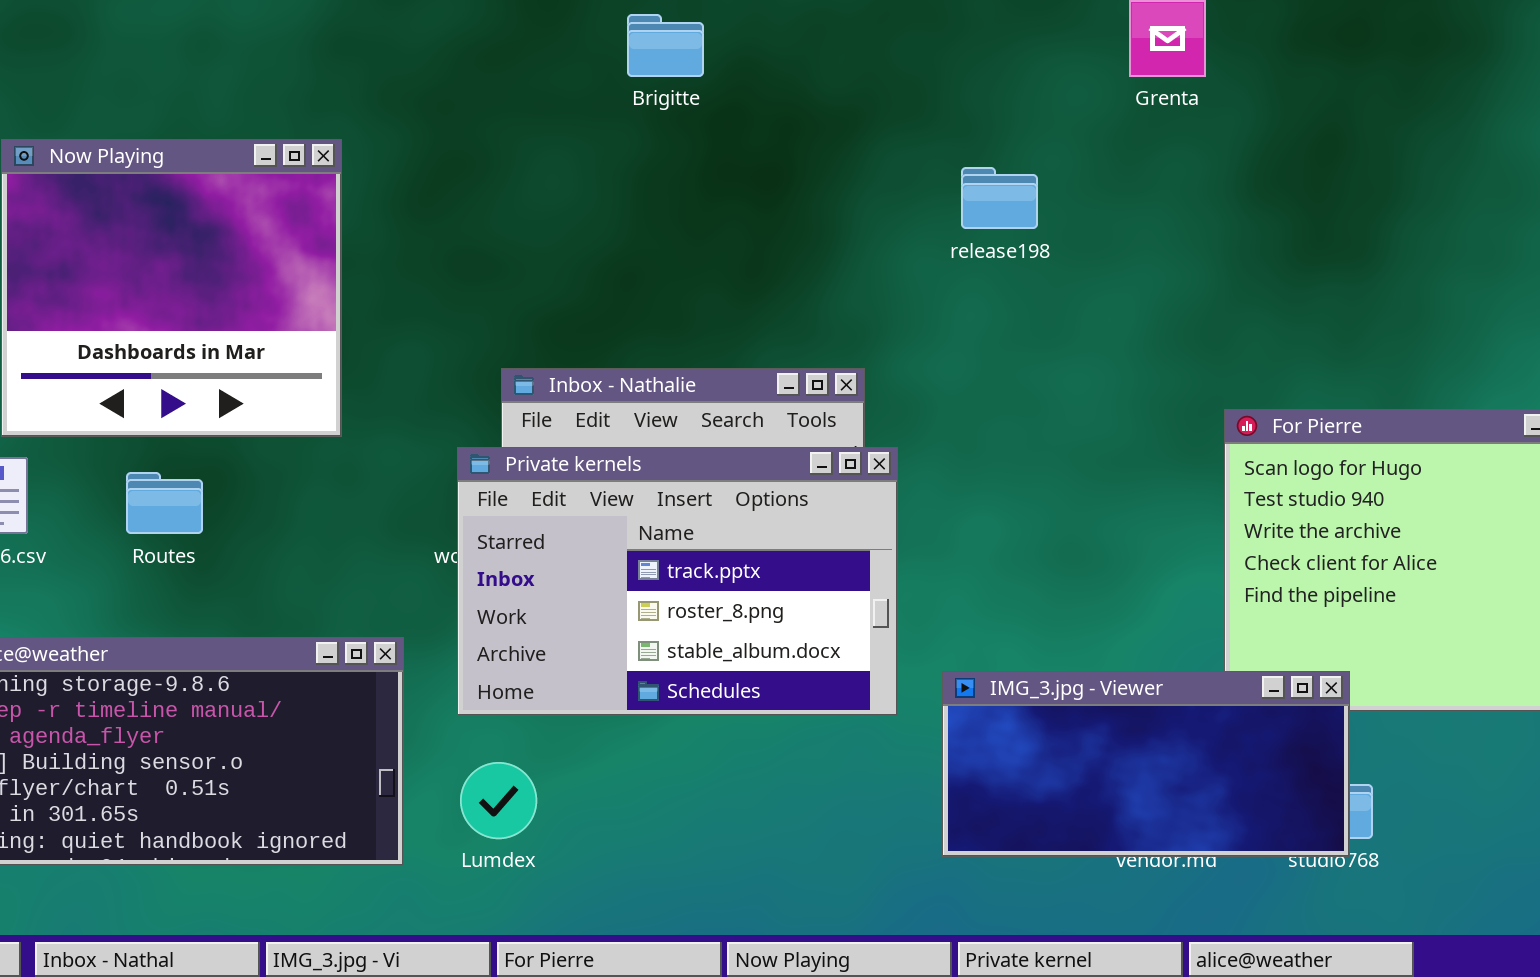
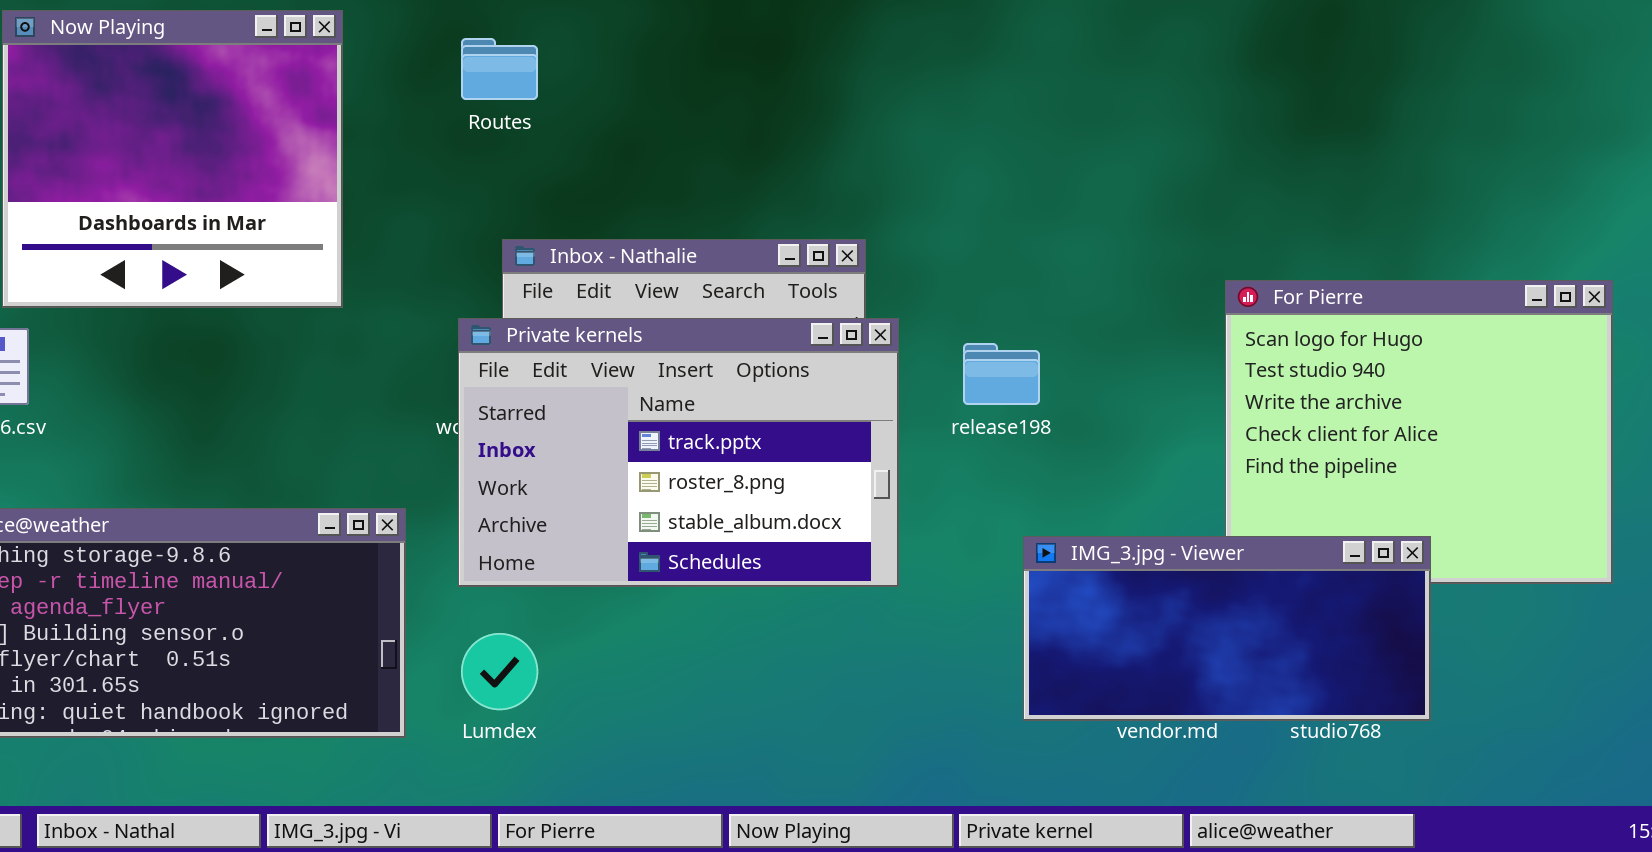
release198: [961,167,1038,229] -> [963,343,1040,405], moved
Routes: [126,472,203,534] -> [461,38,538,100], moved
IMG_3.jpg - Viewer: [942,671,1350,857] -> [1023,536,1431,721], moved

